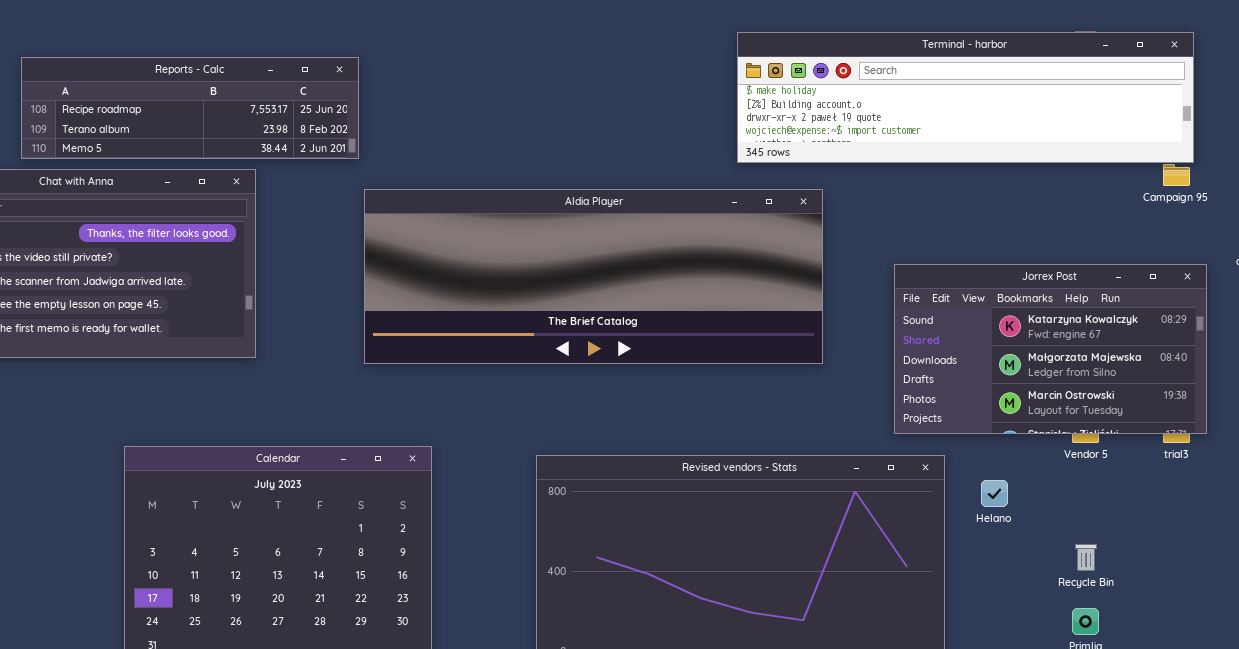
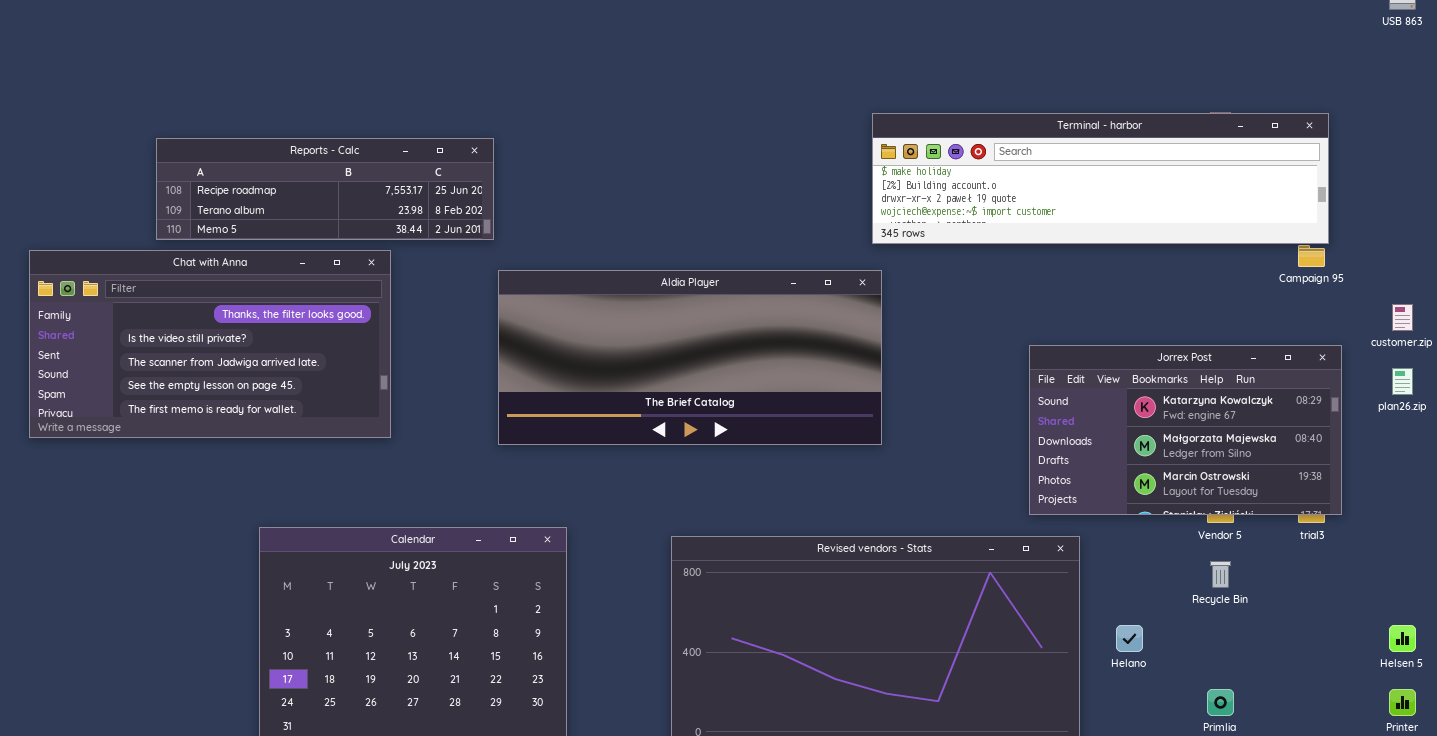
Aldia Player: [364,189,823,364] -> [498,270,882,445], resized
Helano: [981,480,1008,507] -> [1116,625,1143,652], moved
Recycle Bin: [1075,544,1097,571] -> [1210,561,1231,588], moved

